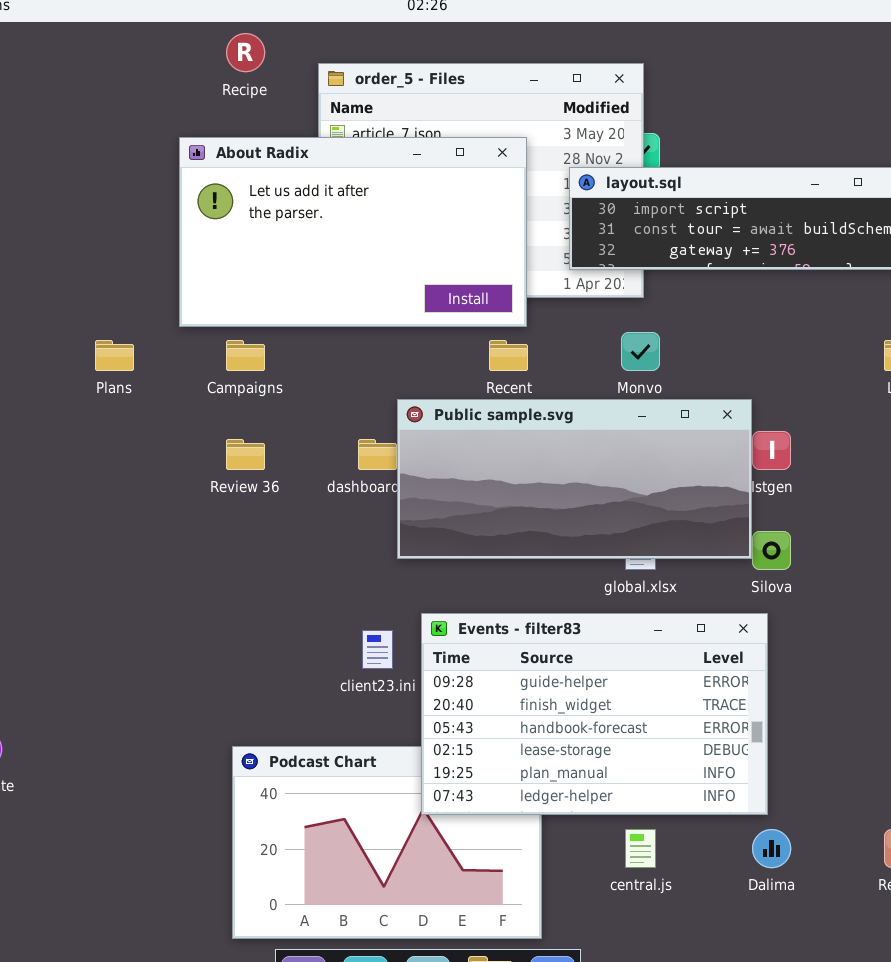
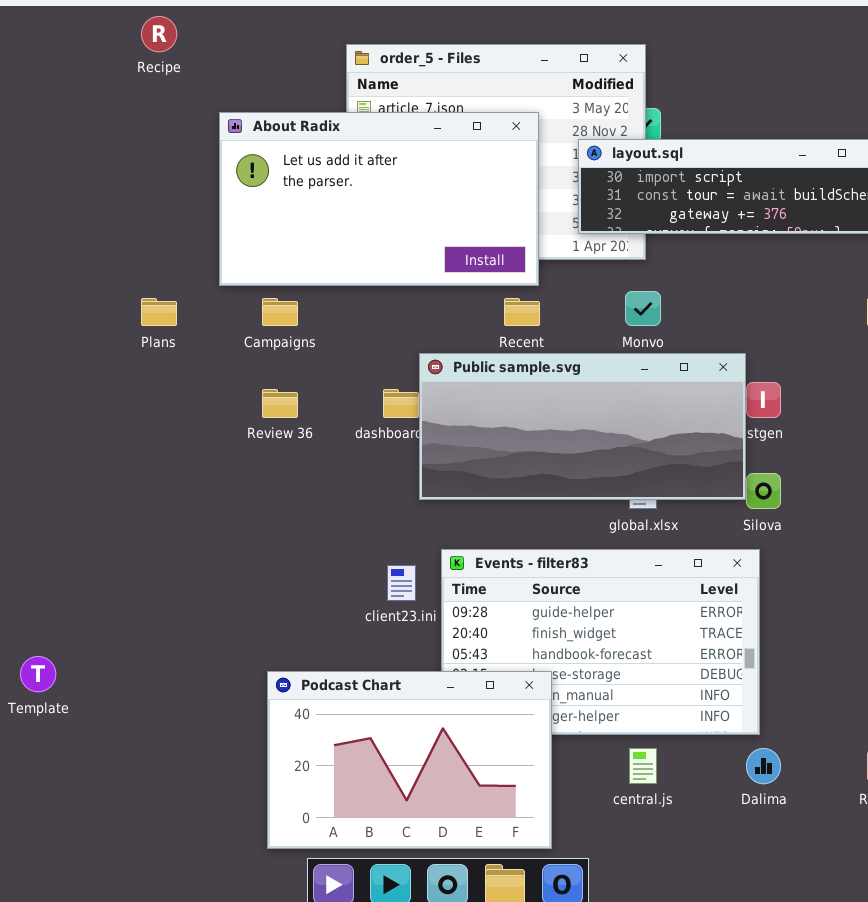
Recipe: [226,33,265,72] -> [141,16,177,52], moved
Podcast Chart: [232,746,542,939] -> [267,671,552,849], raised

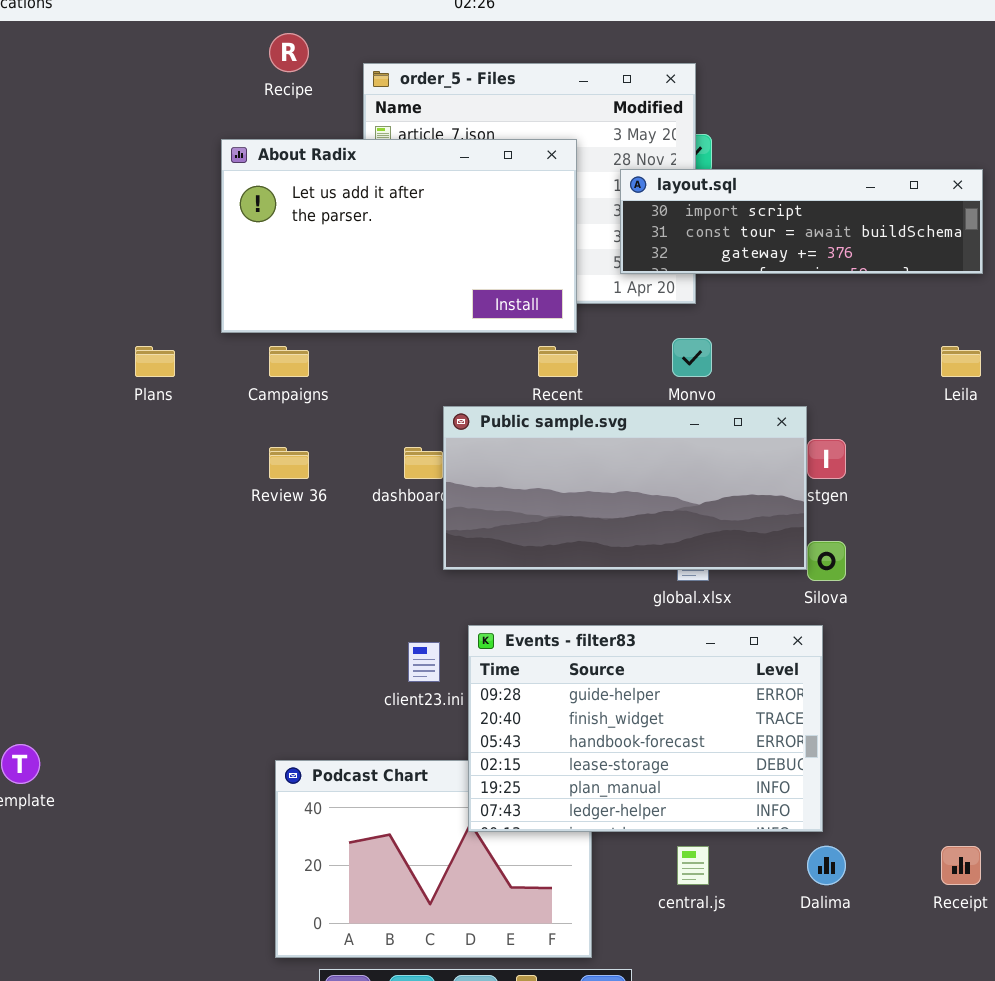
Recipe: [141,16,177,52] -> [269,33,309,72], moved
Events - filter83: [441,549,760,735] -> [468,625,823,832], raised

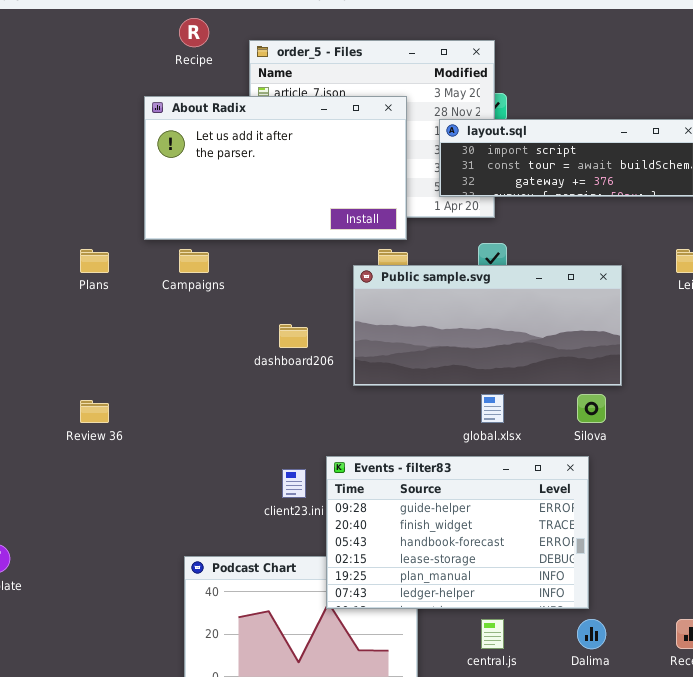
Public sample.svg: [443,406,807,570] -> [353,265,622,386], moved
Review 36: [269,447,309,479] -> [80,400,109,423], moved

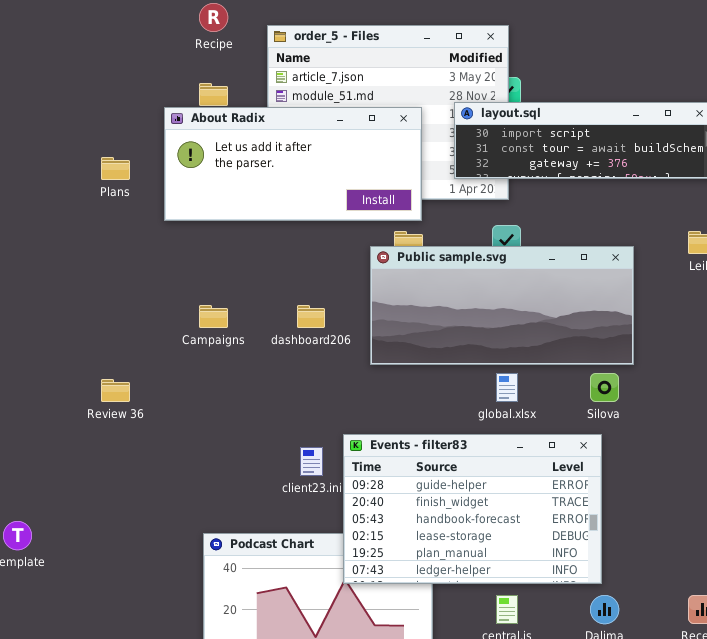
About Radix: [144,96,407,240] -> [164,107,422,221], resized
Plans: [80,249,109,273] -> [101,157,130,180], moved
Campaigns: [179,249,209,273] -> [199,305,228,328], moved

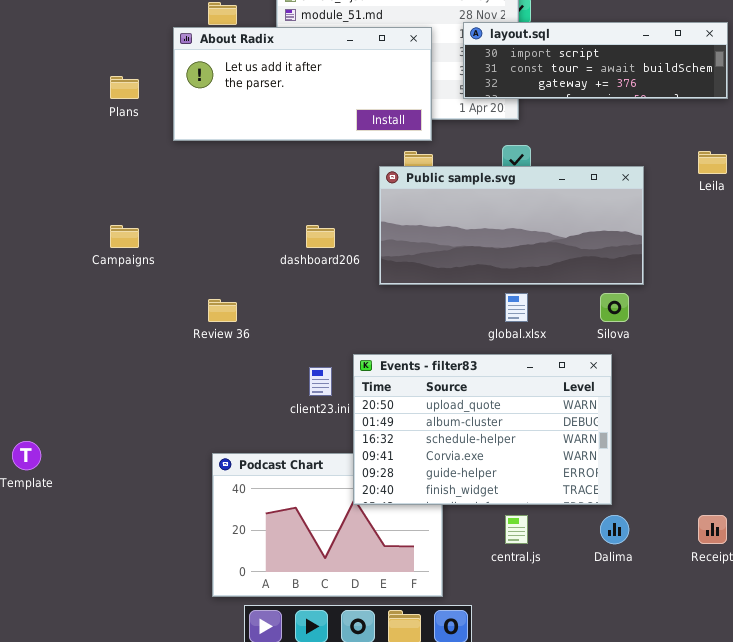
Campaigns: [199,305,228,328] -> [110,225,139,248], moved
Review 36: [101,379,130,402] -> [208,299,237,322], moved
Events - filter83: [343,434,602,584] -> [353,354,612,505], scrolled up 4 rows

